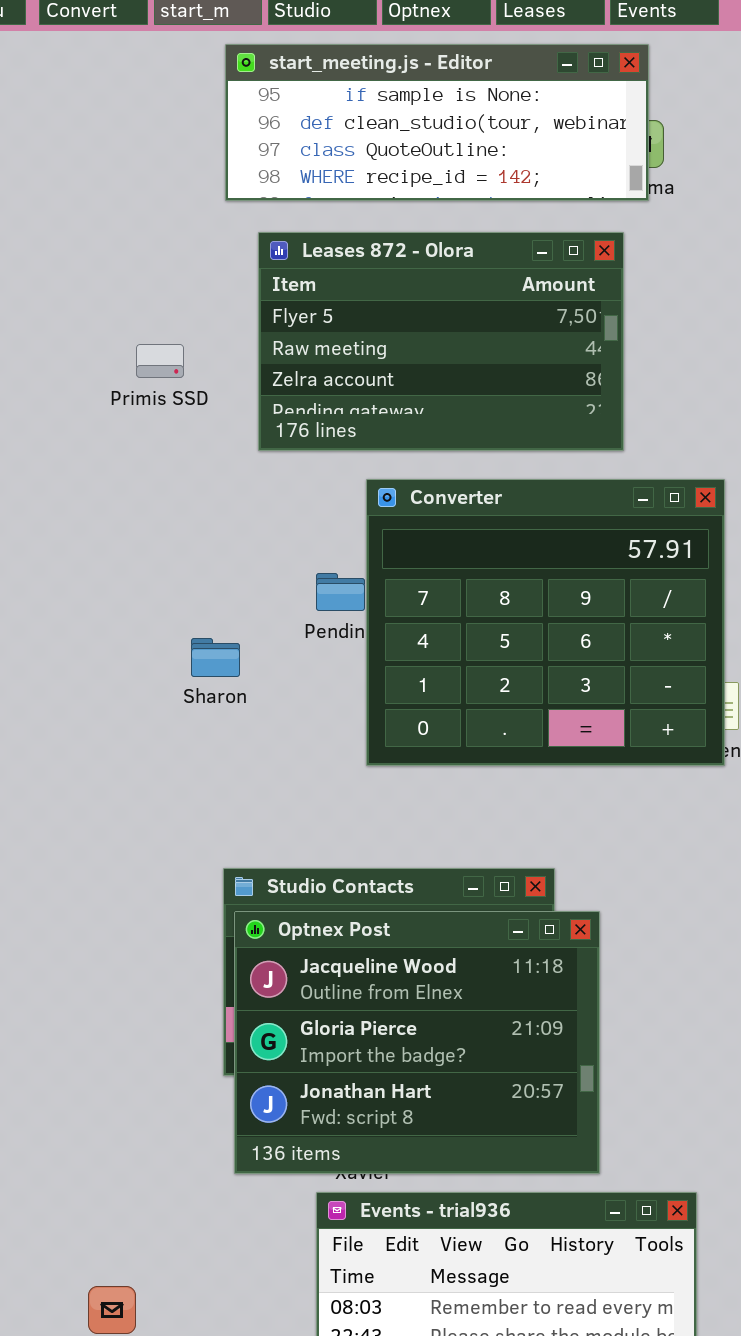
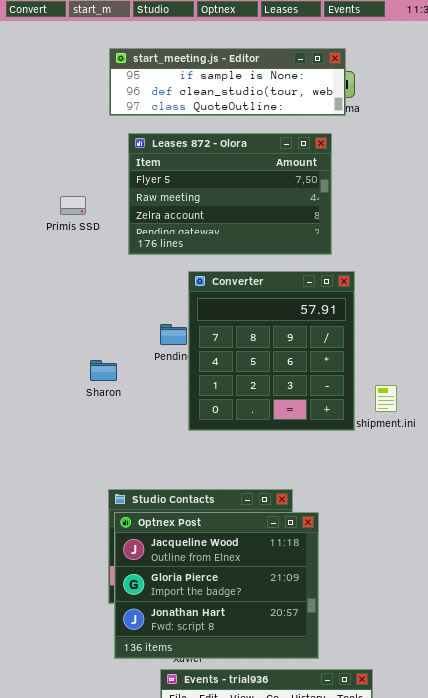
start_meeting.js - Editor: [225,44,649,201] -> [109,48,346,116], resized
Converter: [366,479,725,766] -> [188,271,355,431], resized

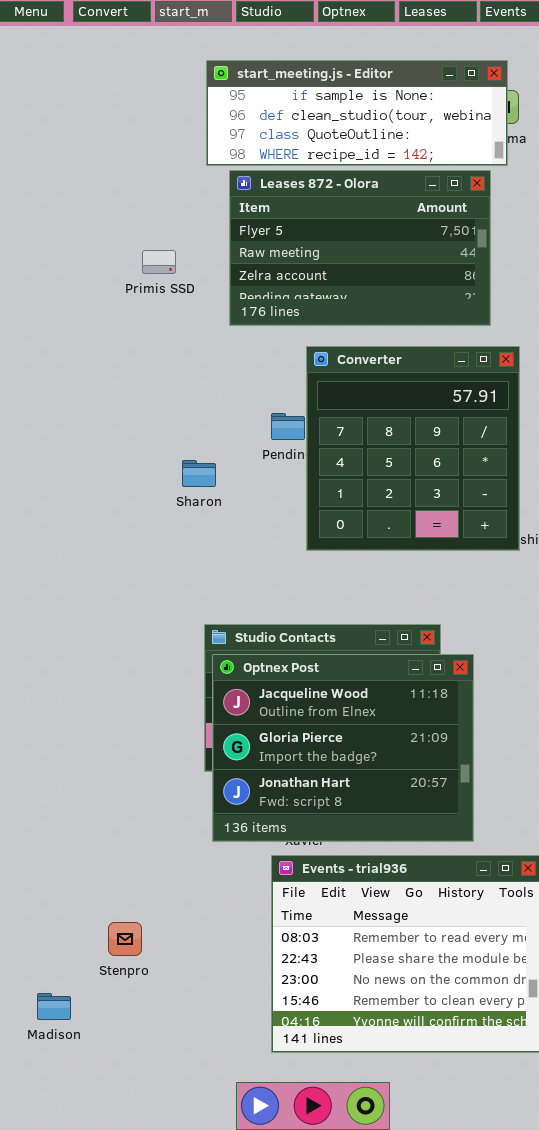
start_meeting.js - Editor: [109,48,346,116] -> [206,60,508,166], resized

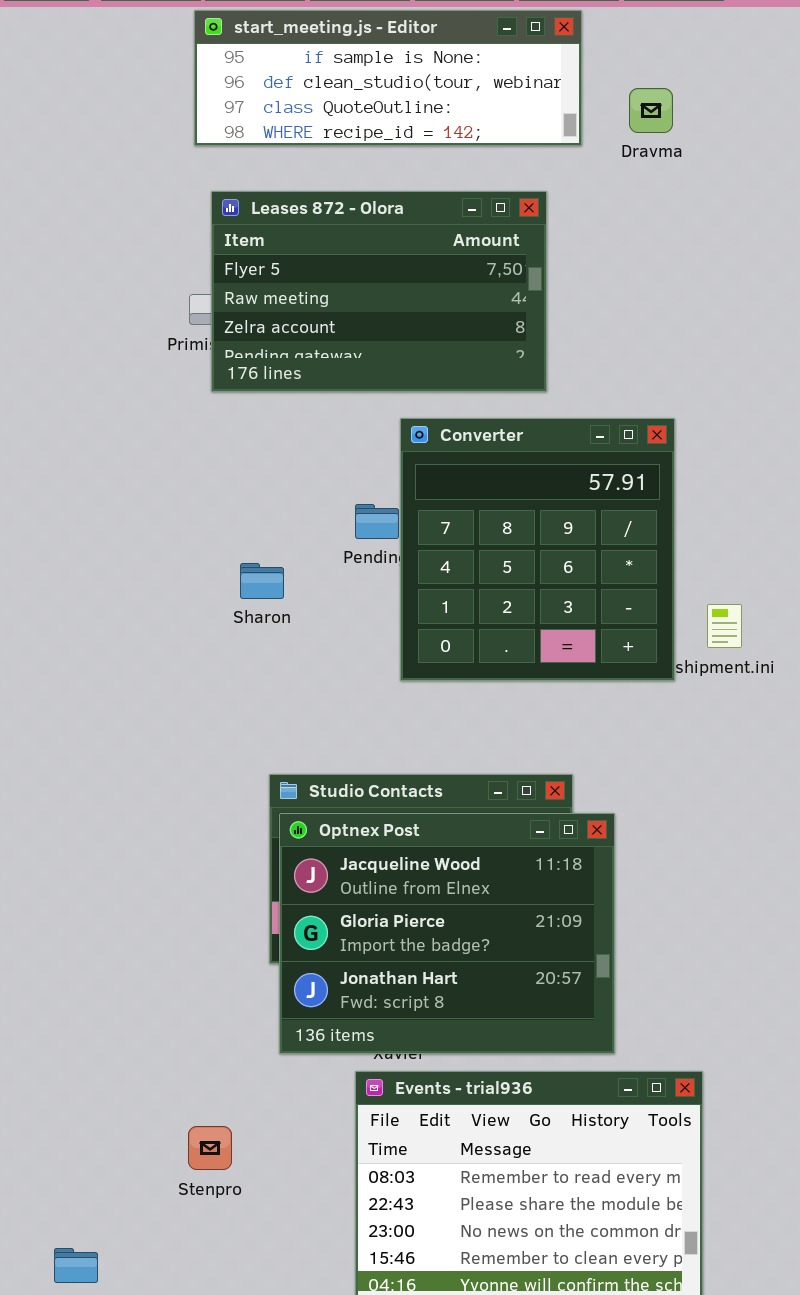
start_meeting.js - Editor: [206,60,508,166] -> [194,10,582,146], moved
Leases 872 - Olora: [229,170,491,326] -> [211,191,547,392], moved
Stenpro: [108,922,142,956] -> [188,1126,232,1170], moved

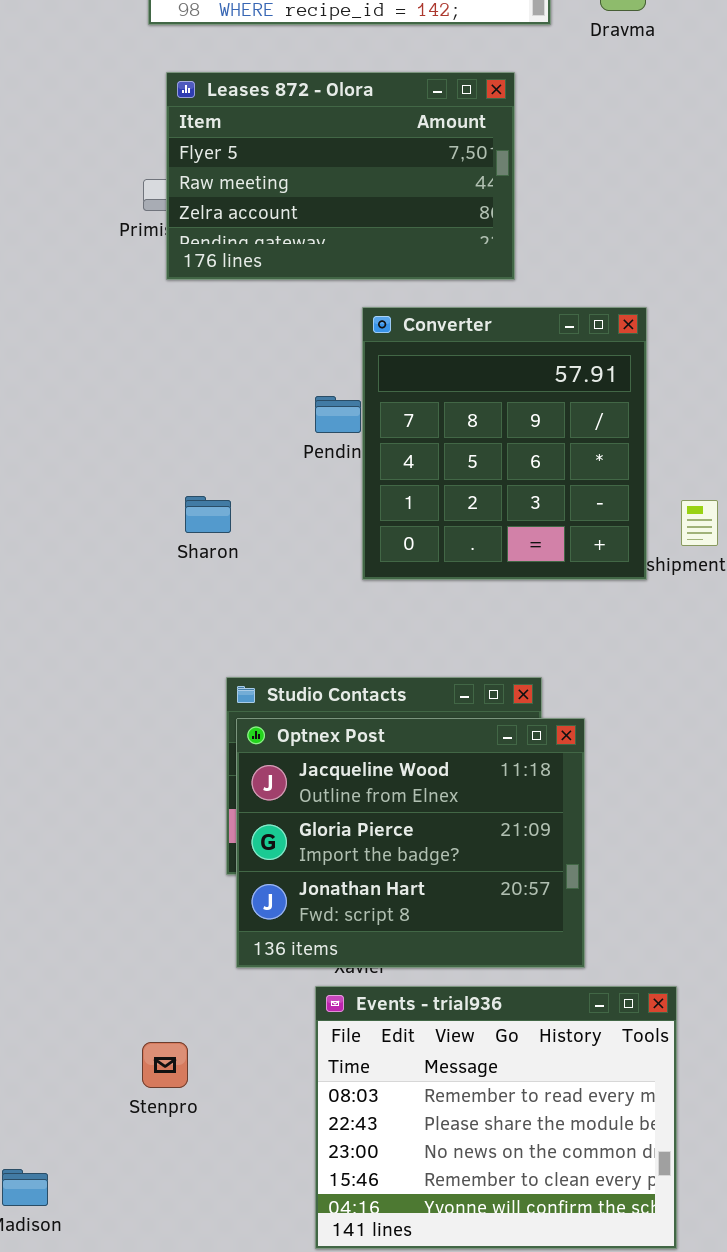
Sharon: [240,563,284,599] -> [185,496,231,533], moved

